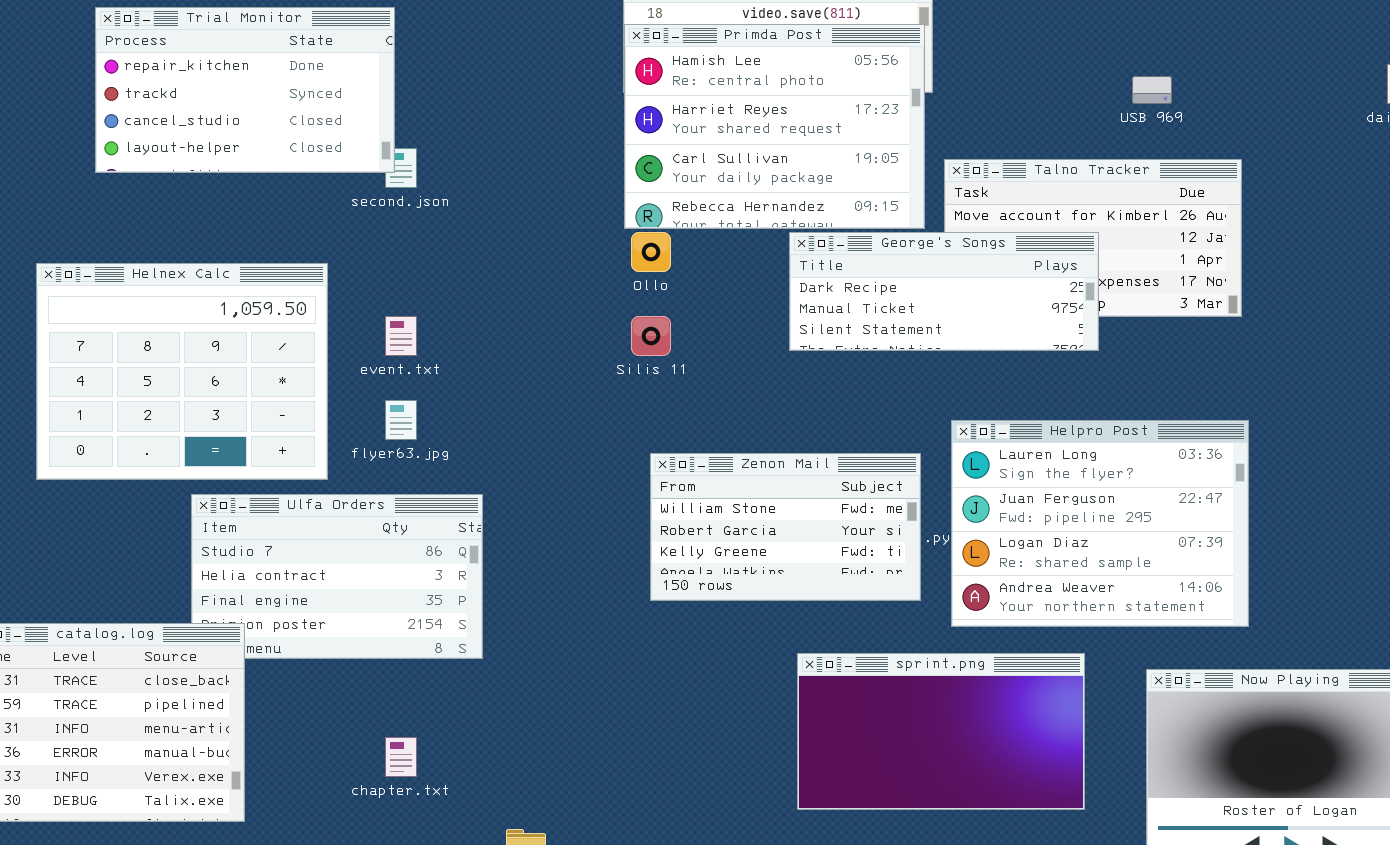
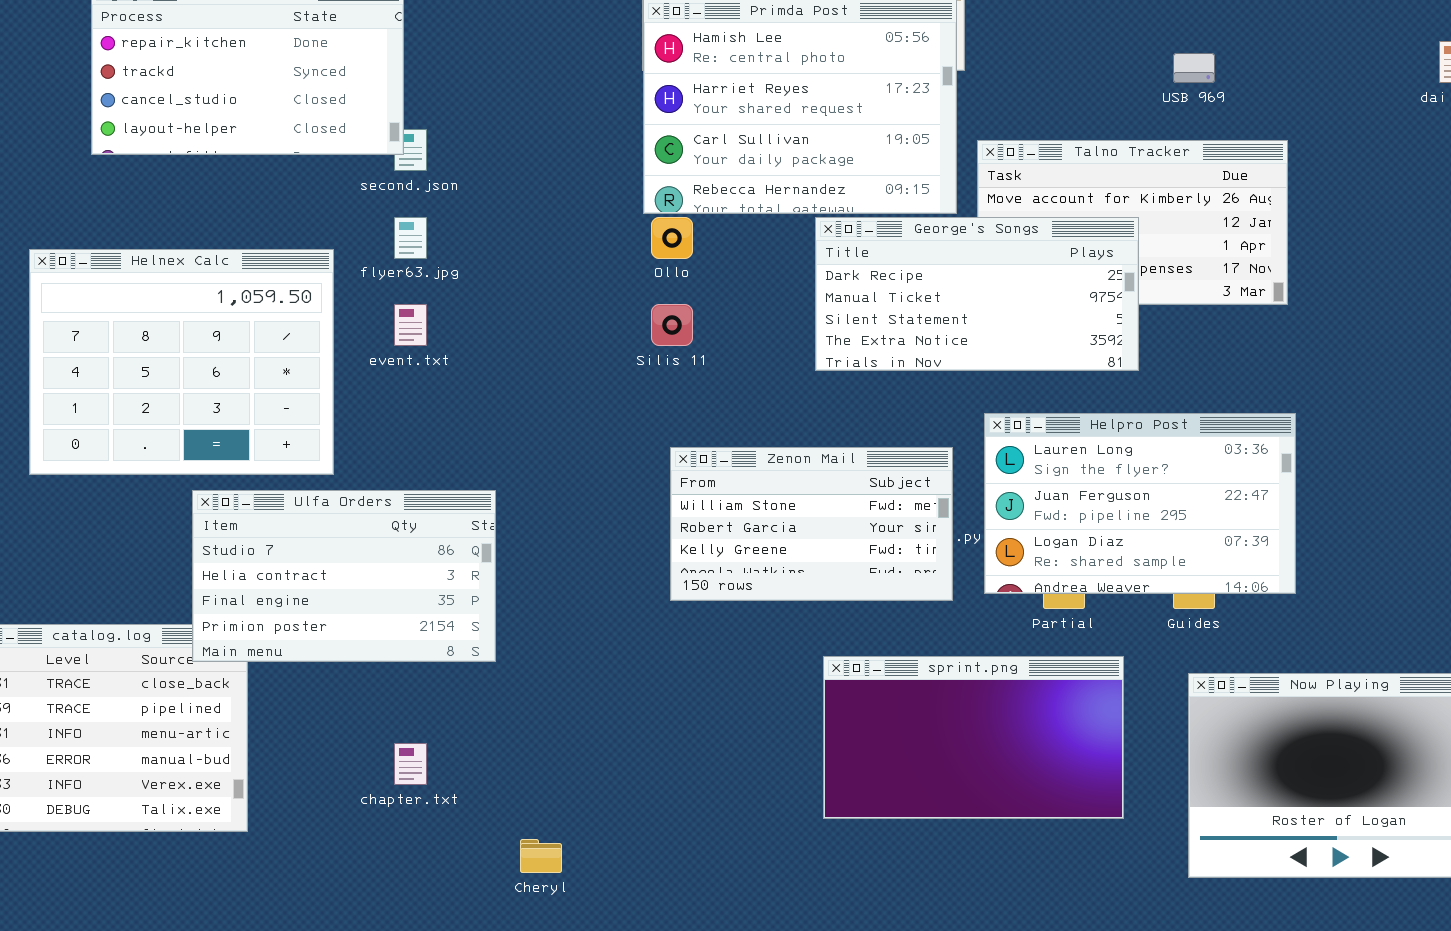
George's Songs: [789,232,1099,351] -> [815,217,1139,371], resized
flyer63.jpg: [385,400,417,440] -> [394,217,427,259], moved
Helpro Post: [951,420,1249,627] -> [984,413,1296,594], resized
Ulfa Orders: [191,494,483,659] -> [192,490,496,662], raised

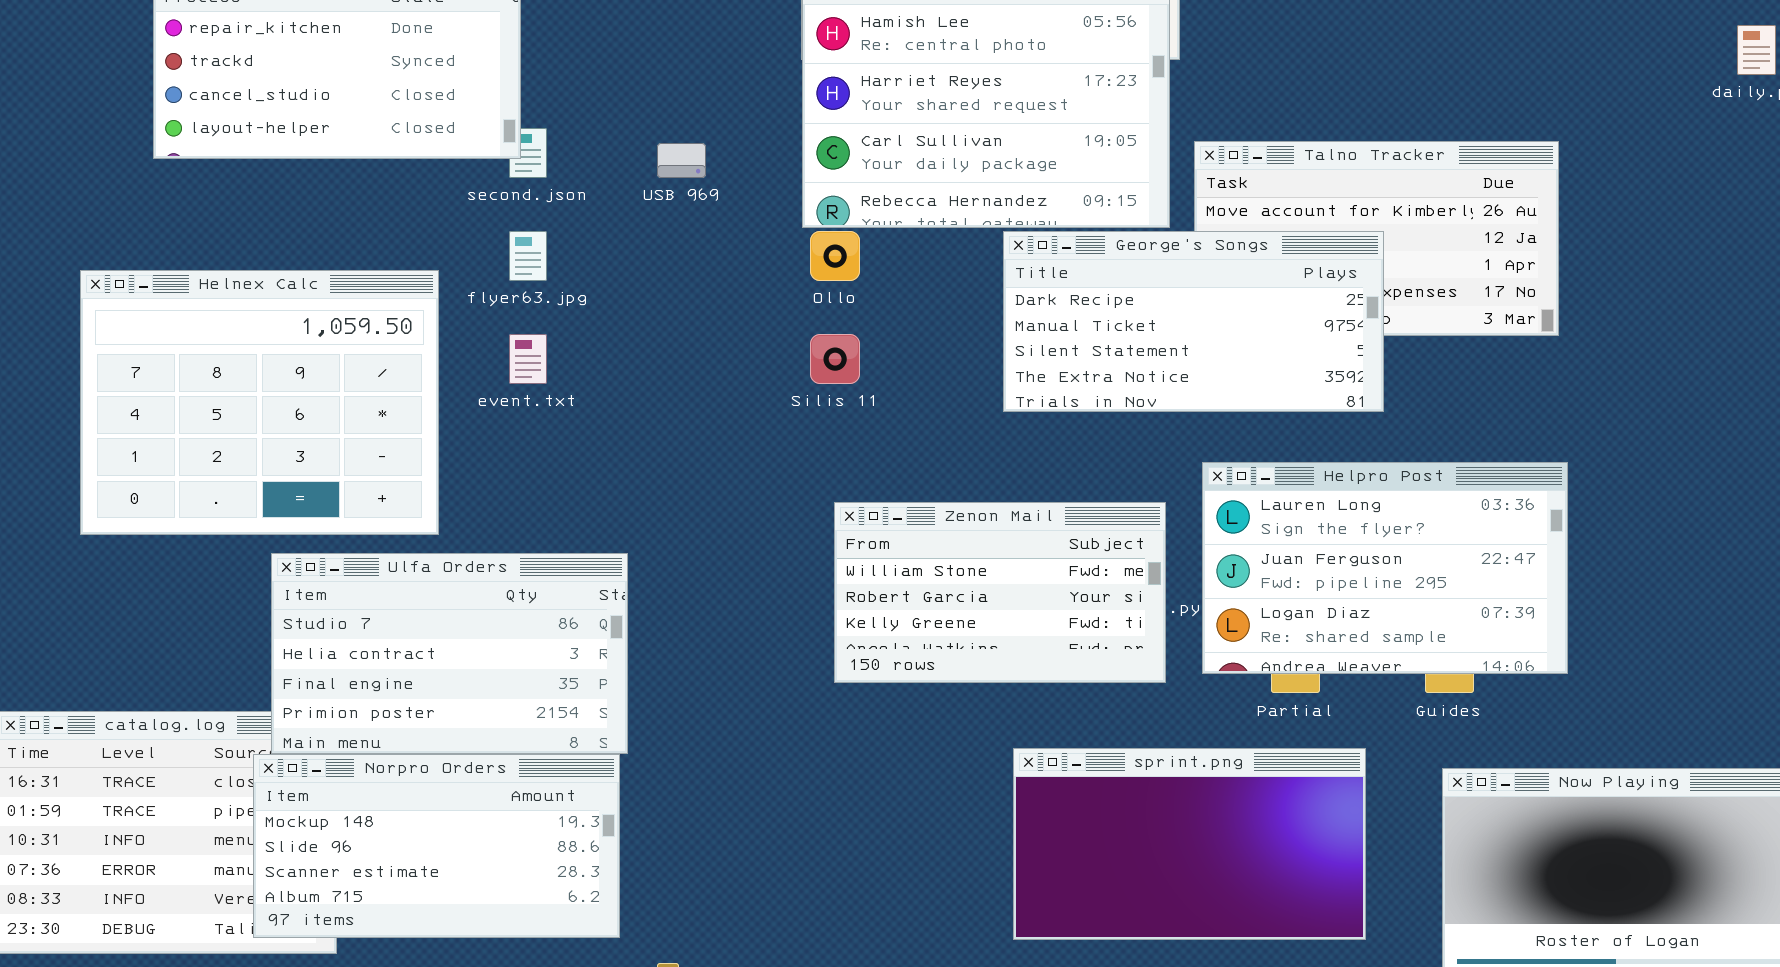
USB 969: [1173,53,1215,83] -> [657,143,706,178], moved
Norpro Orders: none -> [253,754,620,938], opened

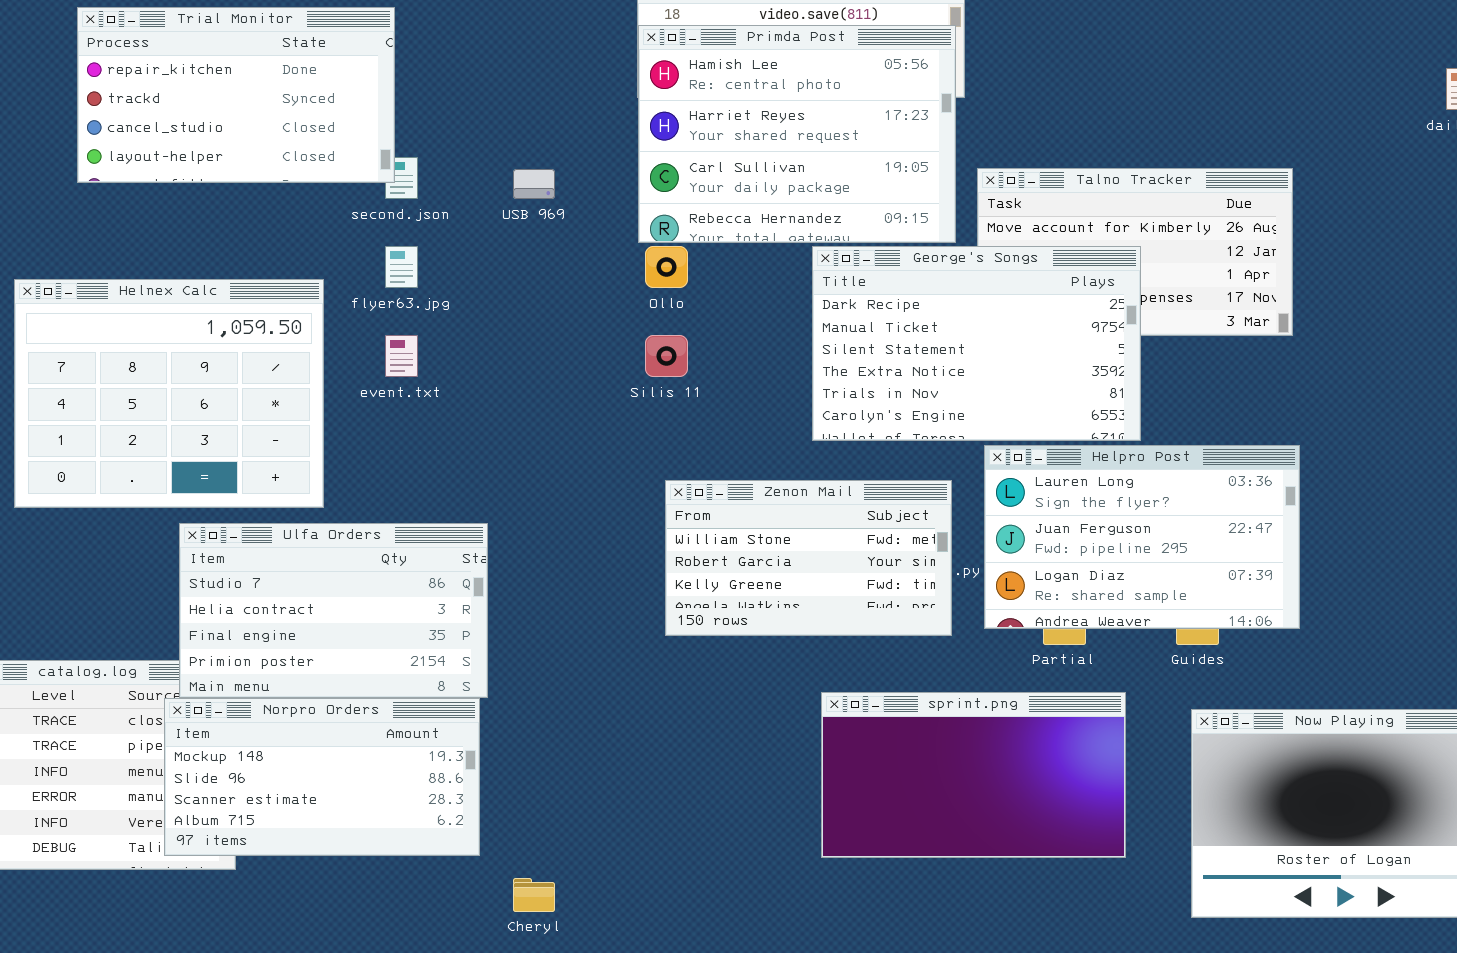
George's Songs: [1003,231,1384,412] -> [812,246,1141,441], resized

